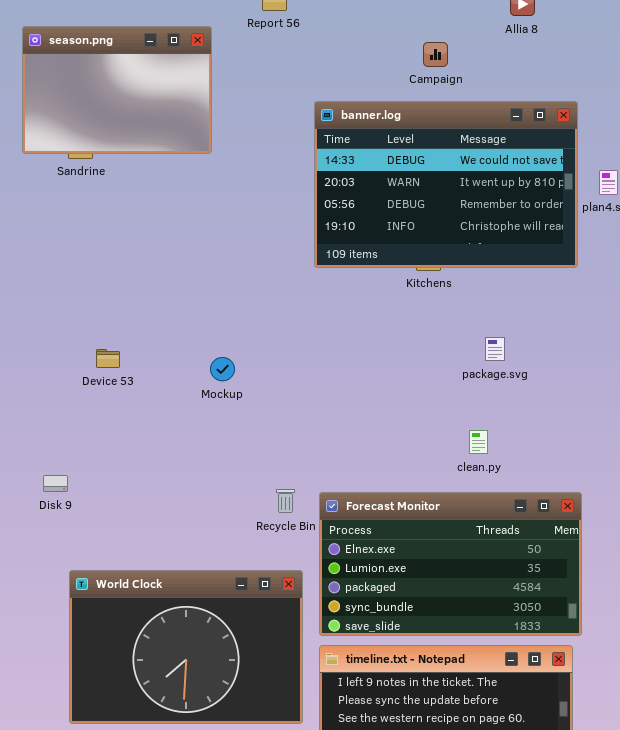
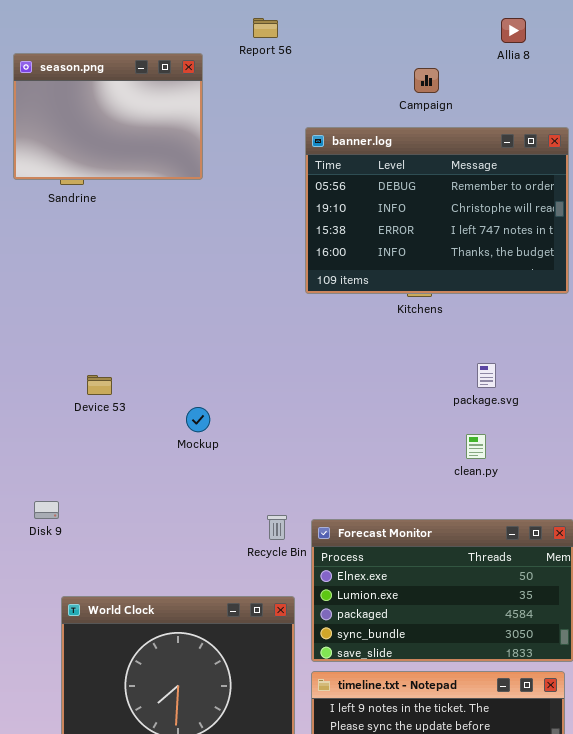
banner.log: [314,101,578,268] -> [305,127,569,294], scrolled down 2 rows
Mockup: [210,357,235,381] -> [186,407,210,432], moved
clean.py: [469,430,488,454] -> [466,434,486,459], moved

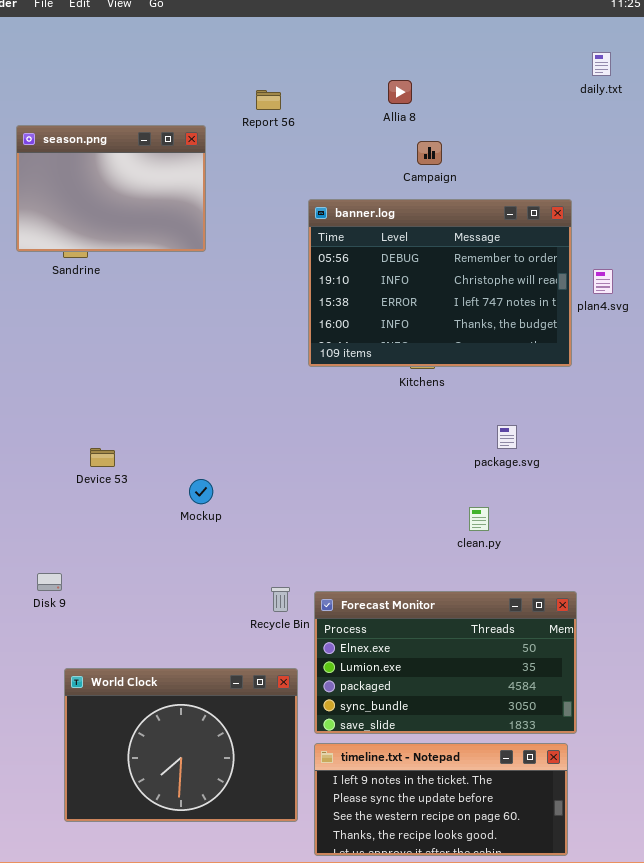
Allia 8: [501,18,526,43] -> [388,80,412,104], moved
package.svg: [477,363,496,388] -> [497,425,517,449], moved

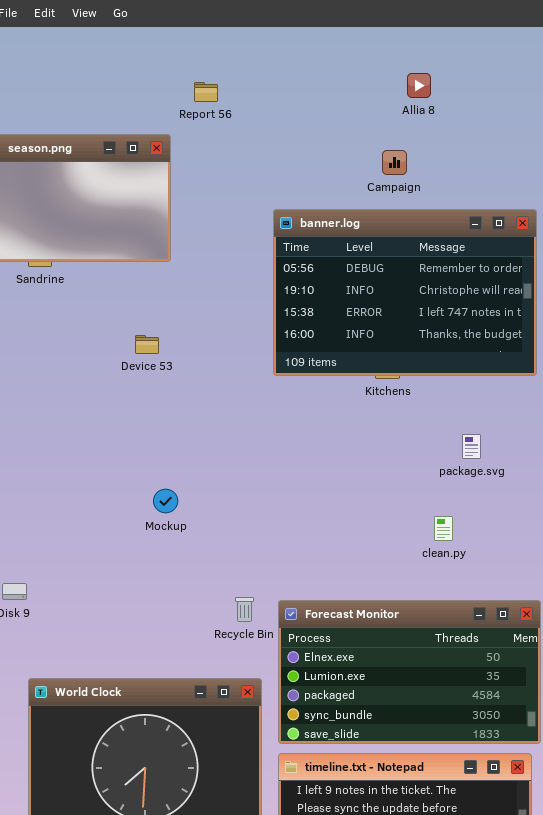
Allia 8: [388,80,412,104] -> [407,73,431,98], moved
Report 56: [256,90,281,110] -> [194,82,218,102], moved
Device 53: [90,448,115,467] -> [135,335,159,354], moved

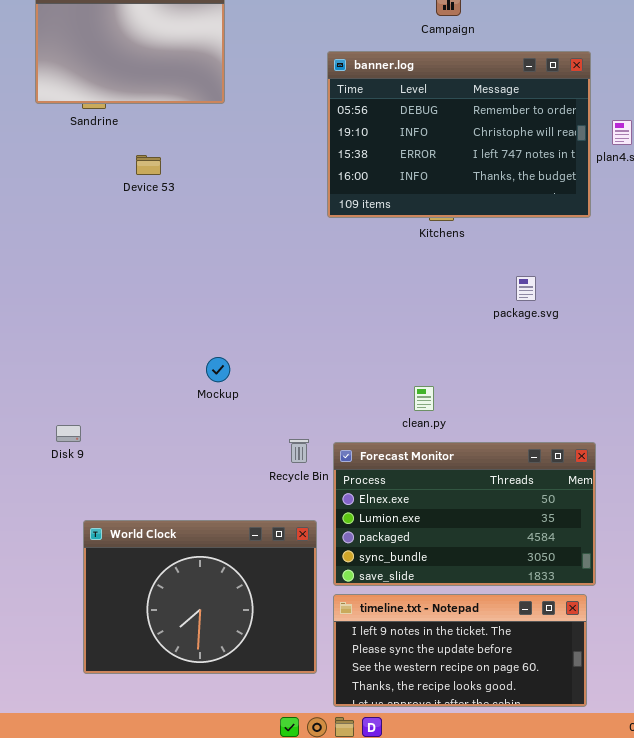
Device 53: [135,335,159,354] -> [136,155,161,175], moved
Mockup: [153,489,178,513] -> [206,357,230,382], moved
clean.py: [434,516,453,541] -> [414,386,434,411], moved

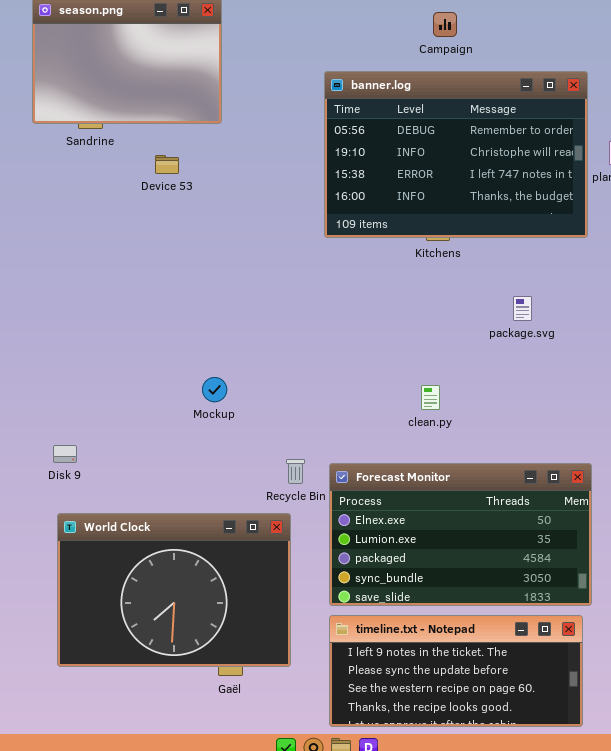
Device 53: [136,155,161,175] -> [155,155,179,174], moved
clean.py: [414,386,434,411] -> [421,385,440,410], moved
World Clock: [83,520,317,674] -> [57,513,291,667], moved

